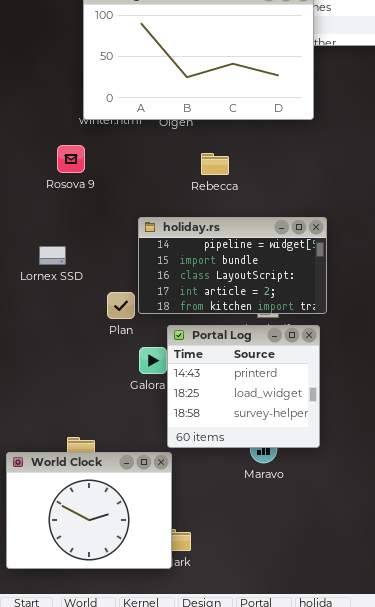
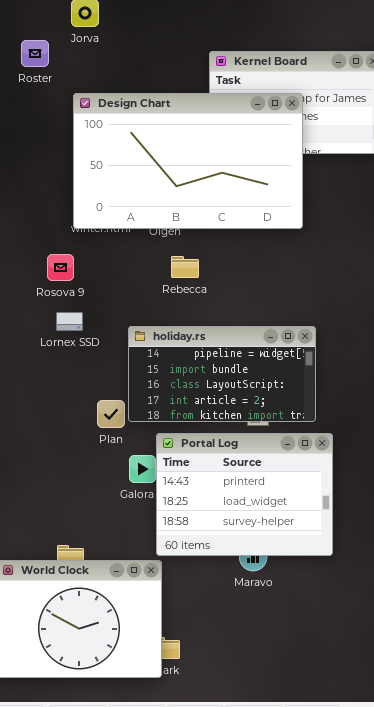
Rebecca: [201,153,229,175] -> [171,256,199,278], moved
Lornex SSD: [39,246,66,265] -> [56,312,83,331], moved
Portal Log: [167,325,320,448] -> [156,433,333,556], resized

